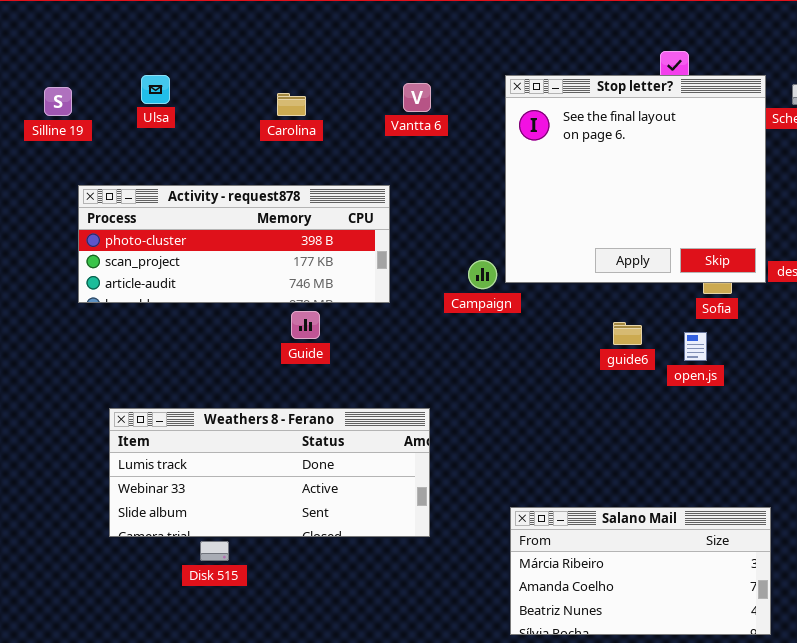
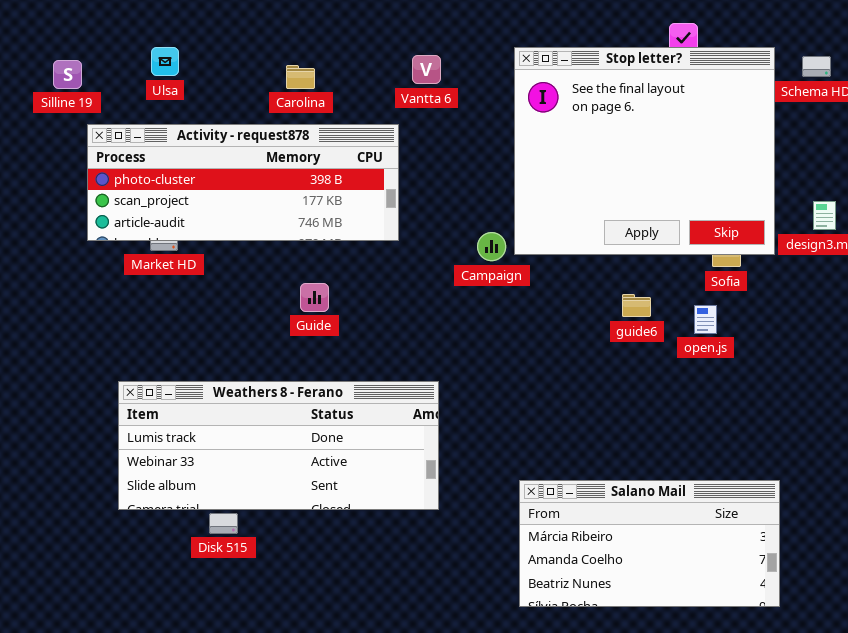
Activity - request878: [78,185,390,303] -> [87,124,399,241], moved

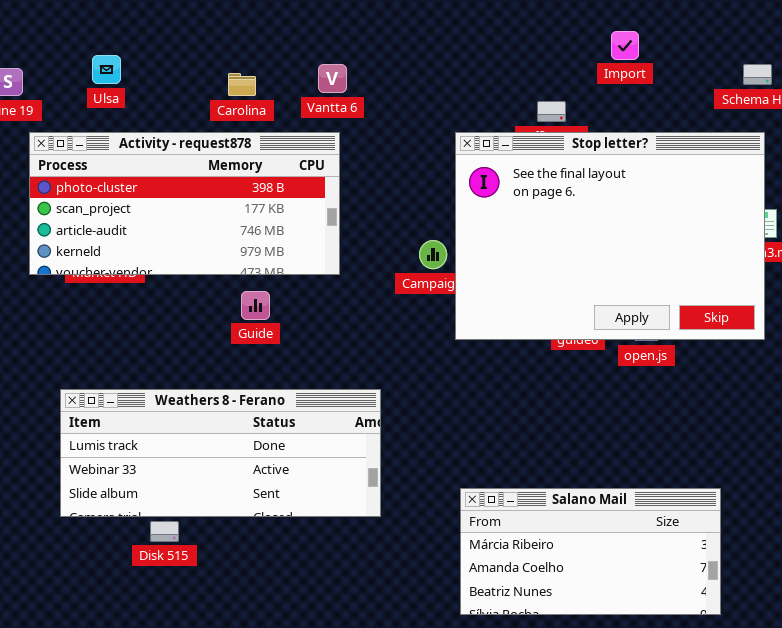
Stop letter?: [514,47,775,255] -> [455,132,765,340], moved, resized
Vantta 6: [412,55,441,84] -> [318,64,347,93], moved
Activity - request878: [87,124,399,241] -> [29,132,340,275], resized

